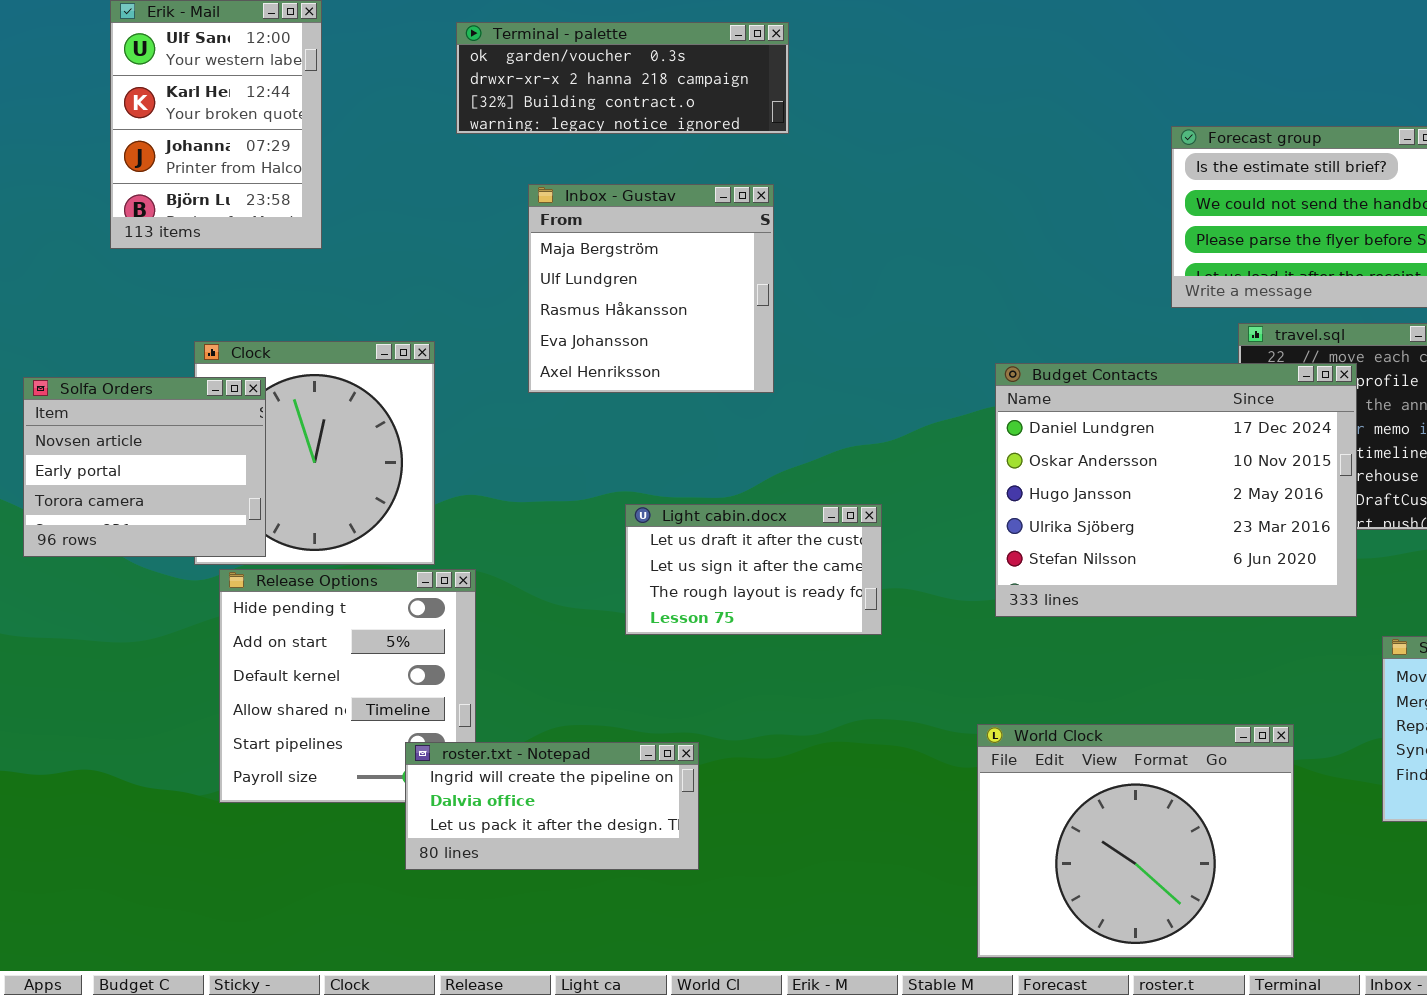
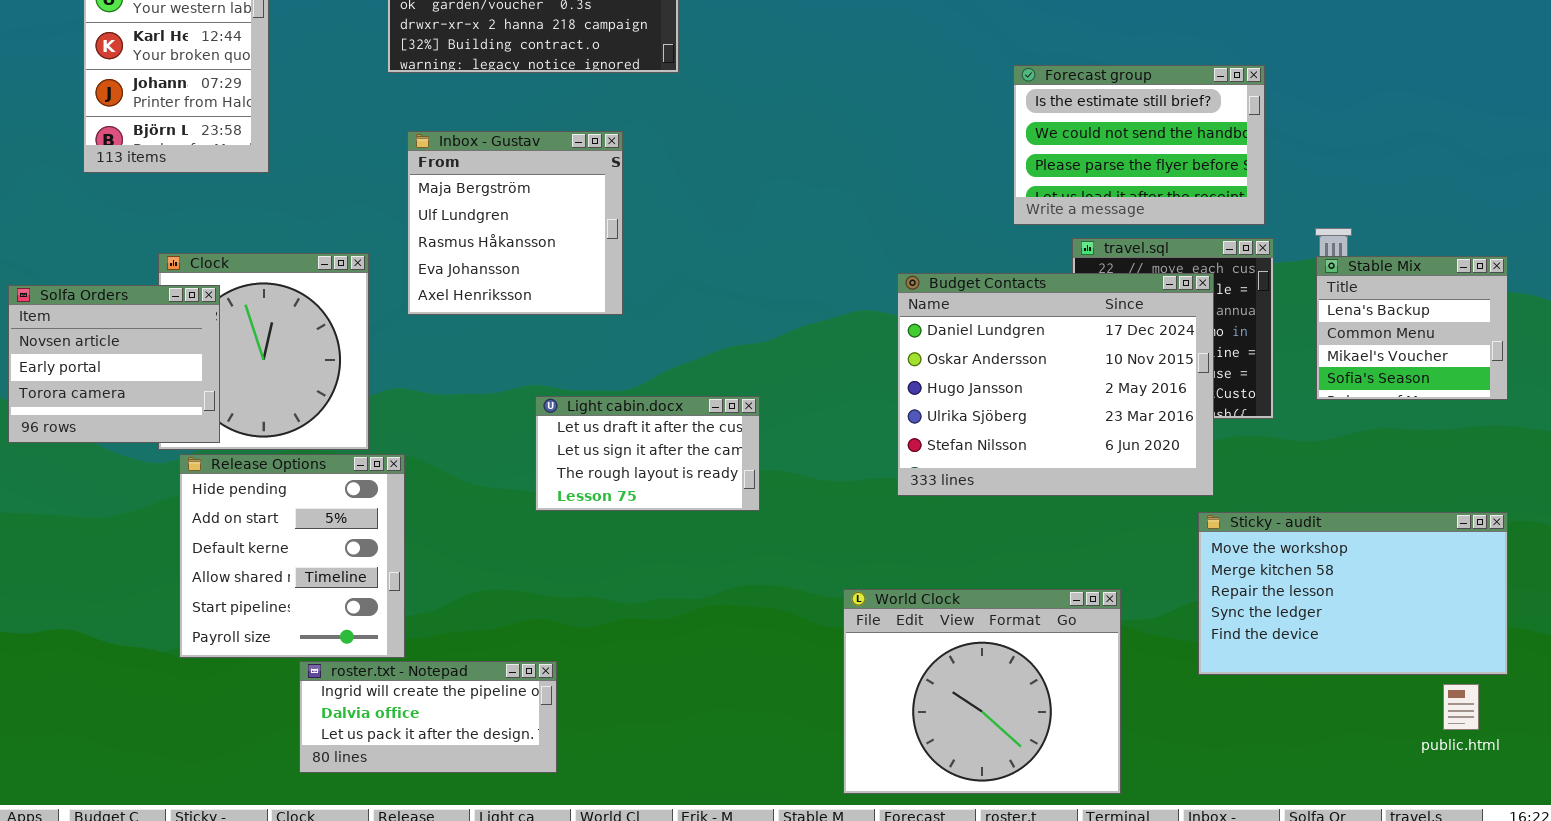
Inbox - Gustav: [528,184,774,393] -> [407,131,623,315], moved
Budget Contacts: [995,363,1357,617] -> [897,273,1214,496], moved
roster.txt - Notepad: [405,742,699,870] -> [299,661,557,773], moved

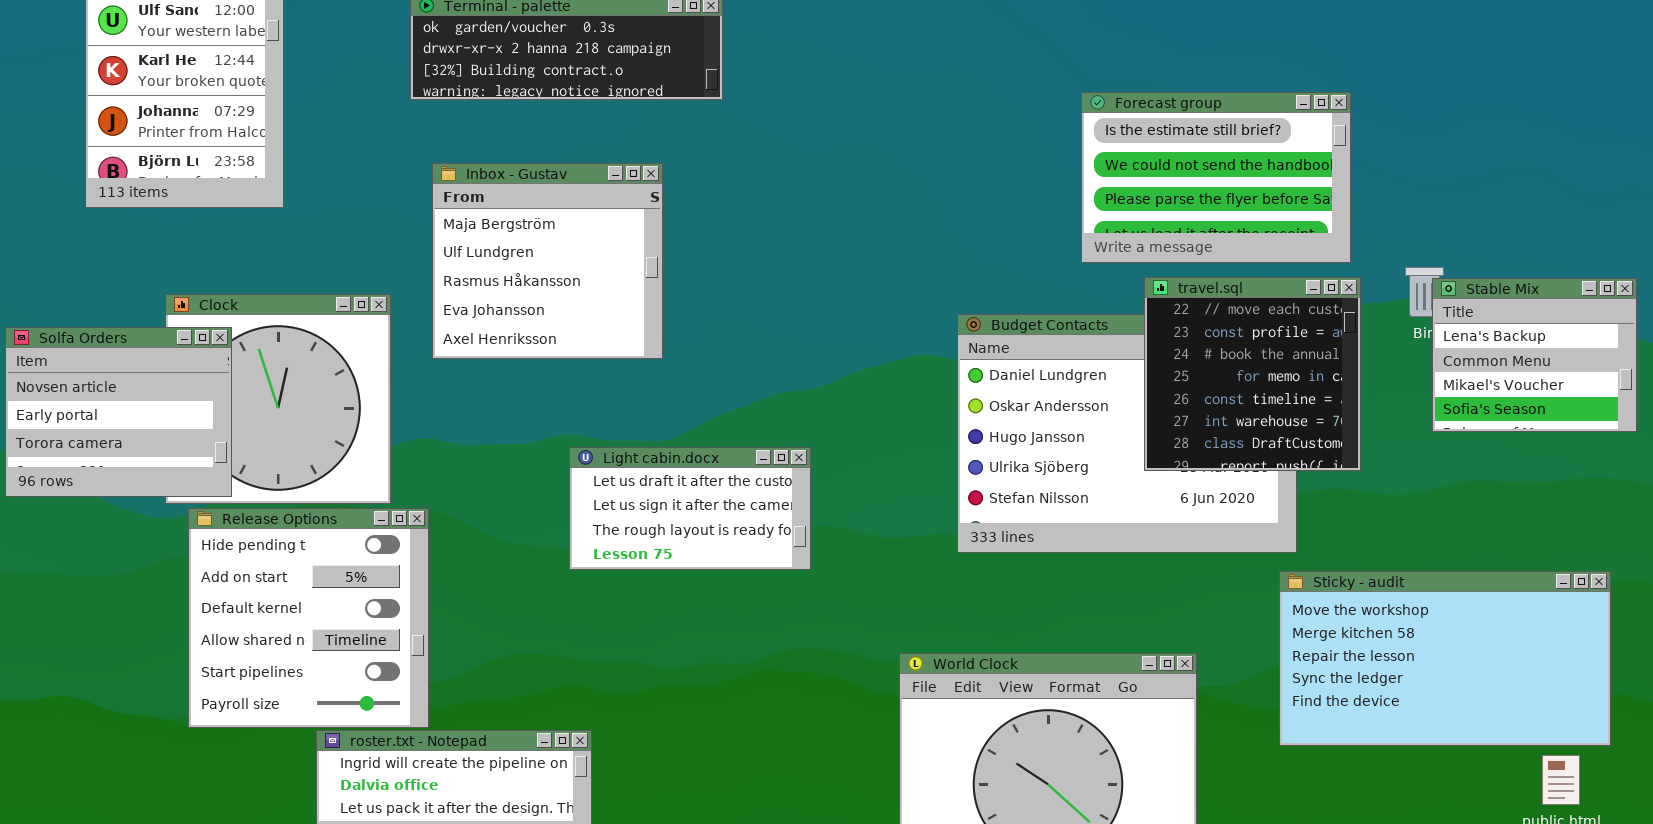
travel.sql: [1072,238,1274,419] -> [1144,277,1361,471], raised
Stable Mix: [1316,256,1508,400] -> [1432,278,1637,432], moved

